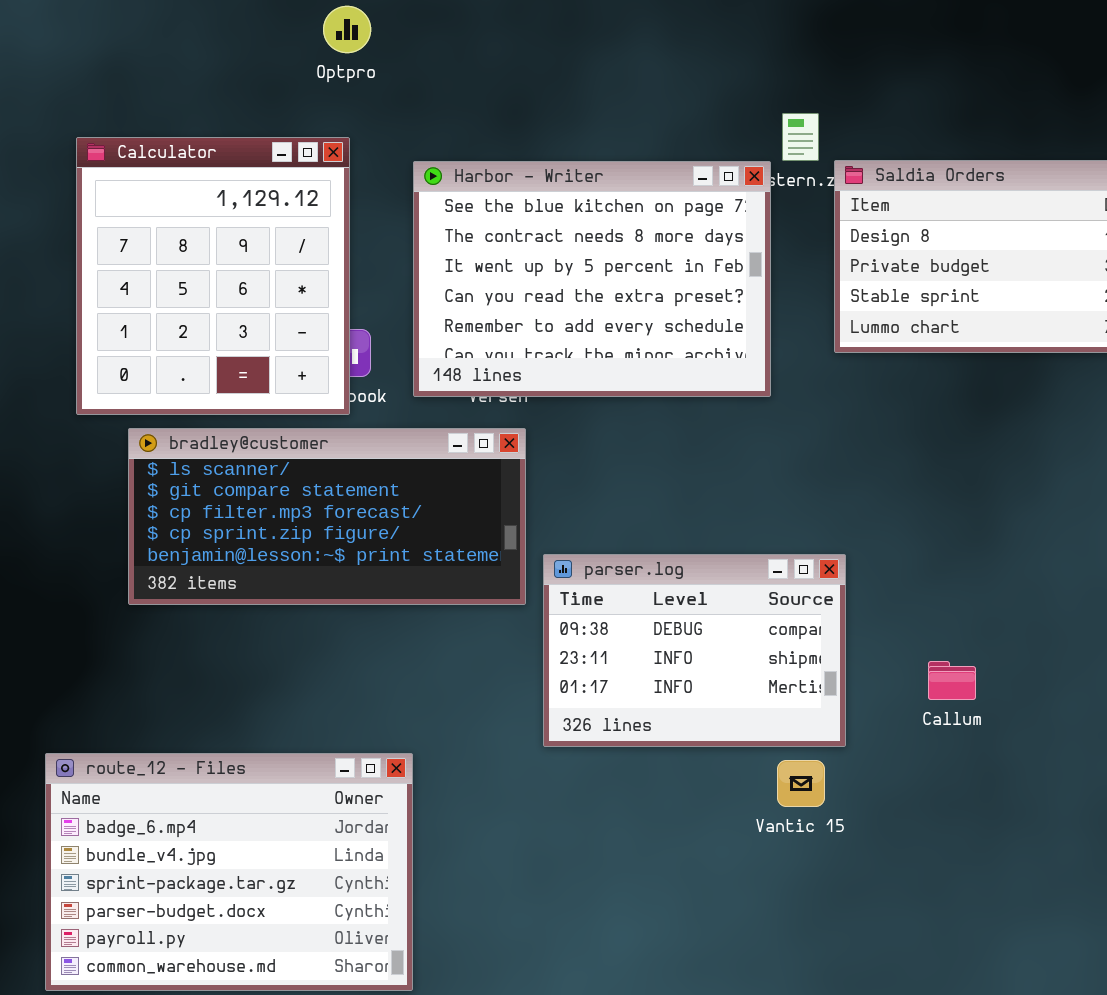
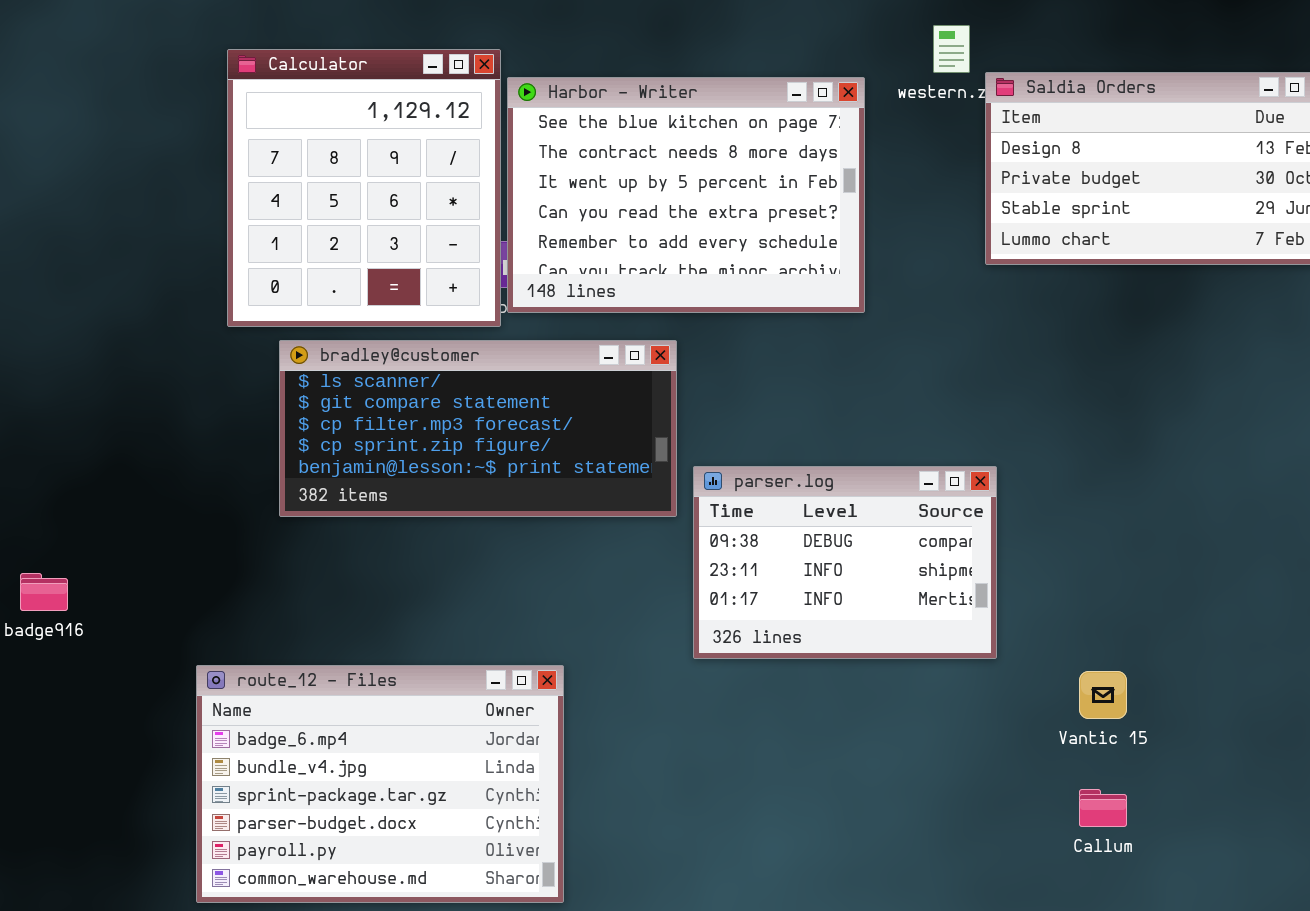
Harbor - Writer: [413,161,771,397] -> [507,77,865,313], moved
Callum: [928,661,976,700] -> [1079,789,1127,827], moved
Vantic 15: [777,760,825,807] -> [1079,671,1127,719], moved

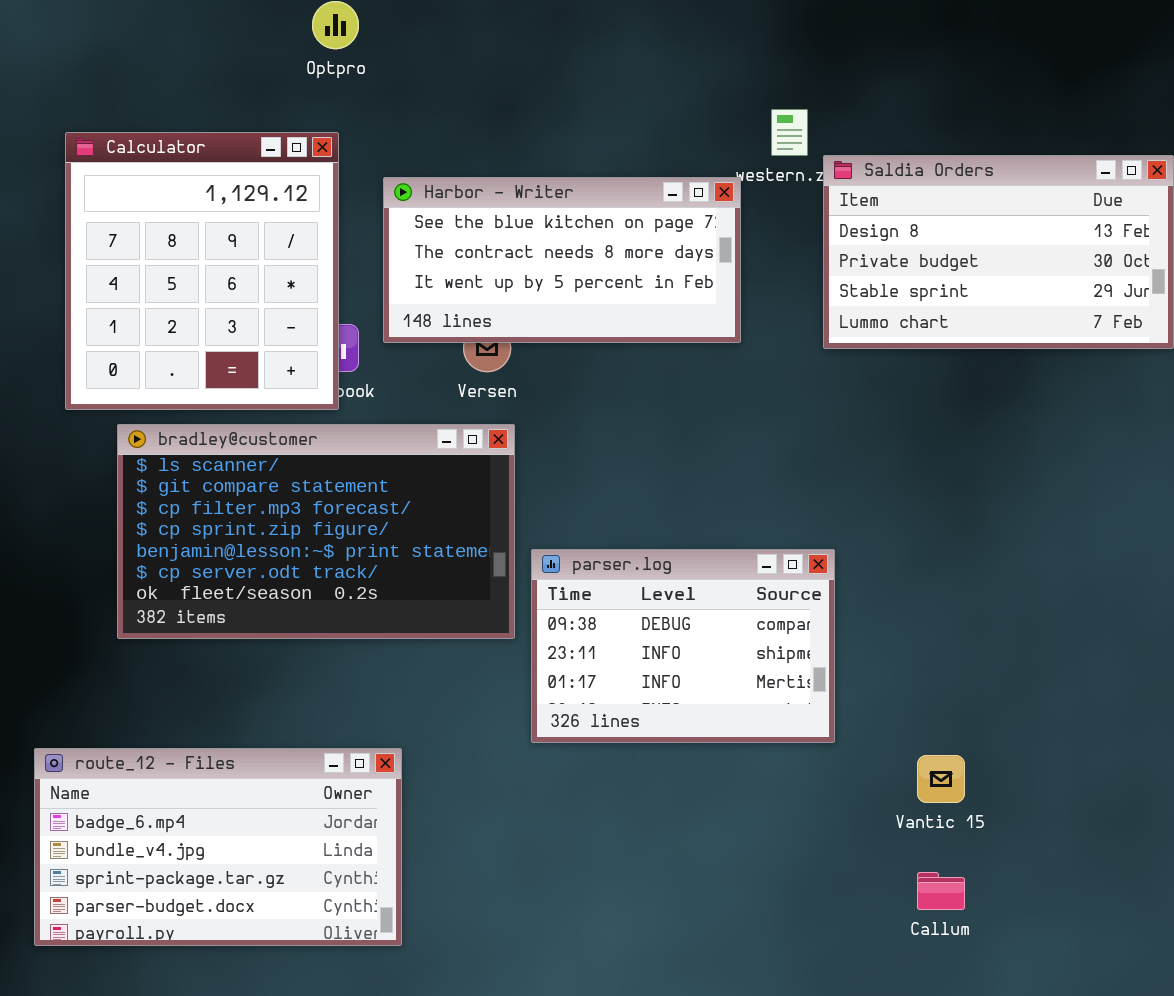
Harbor - Writer: [507,77,865,313] -> [383,177,741,343], moved, resized
bradley@customer: [279,340,677,517] -> [117,424,515,639], resized
route_12 - Files: [196,665,564,903] -> [34,748,402,946], resized

